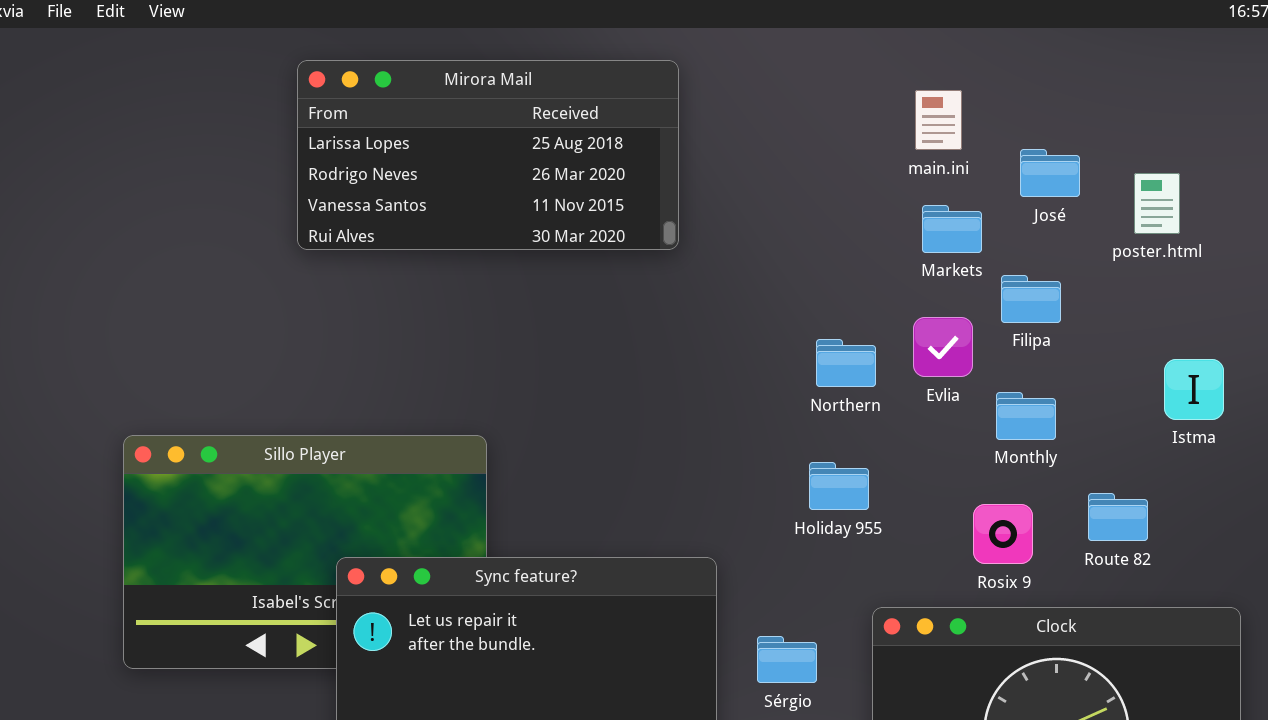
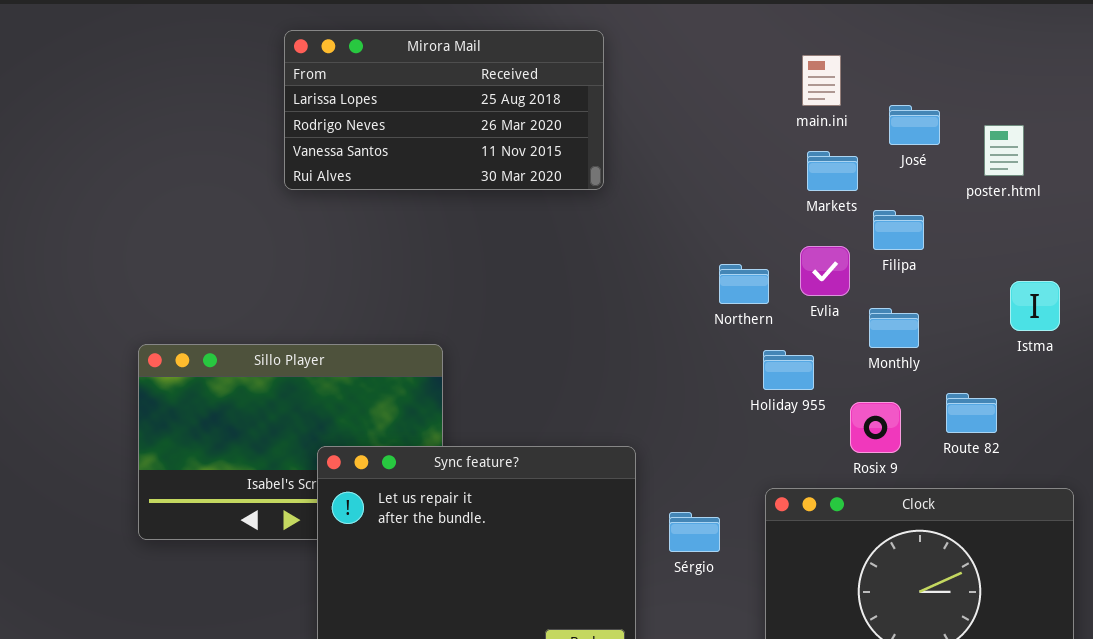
Holiday 955: [809,462,869,510] -> [763,350,814,390], moved

